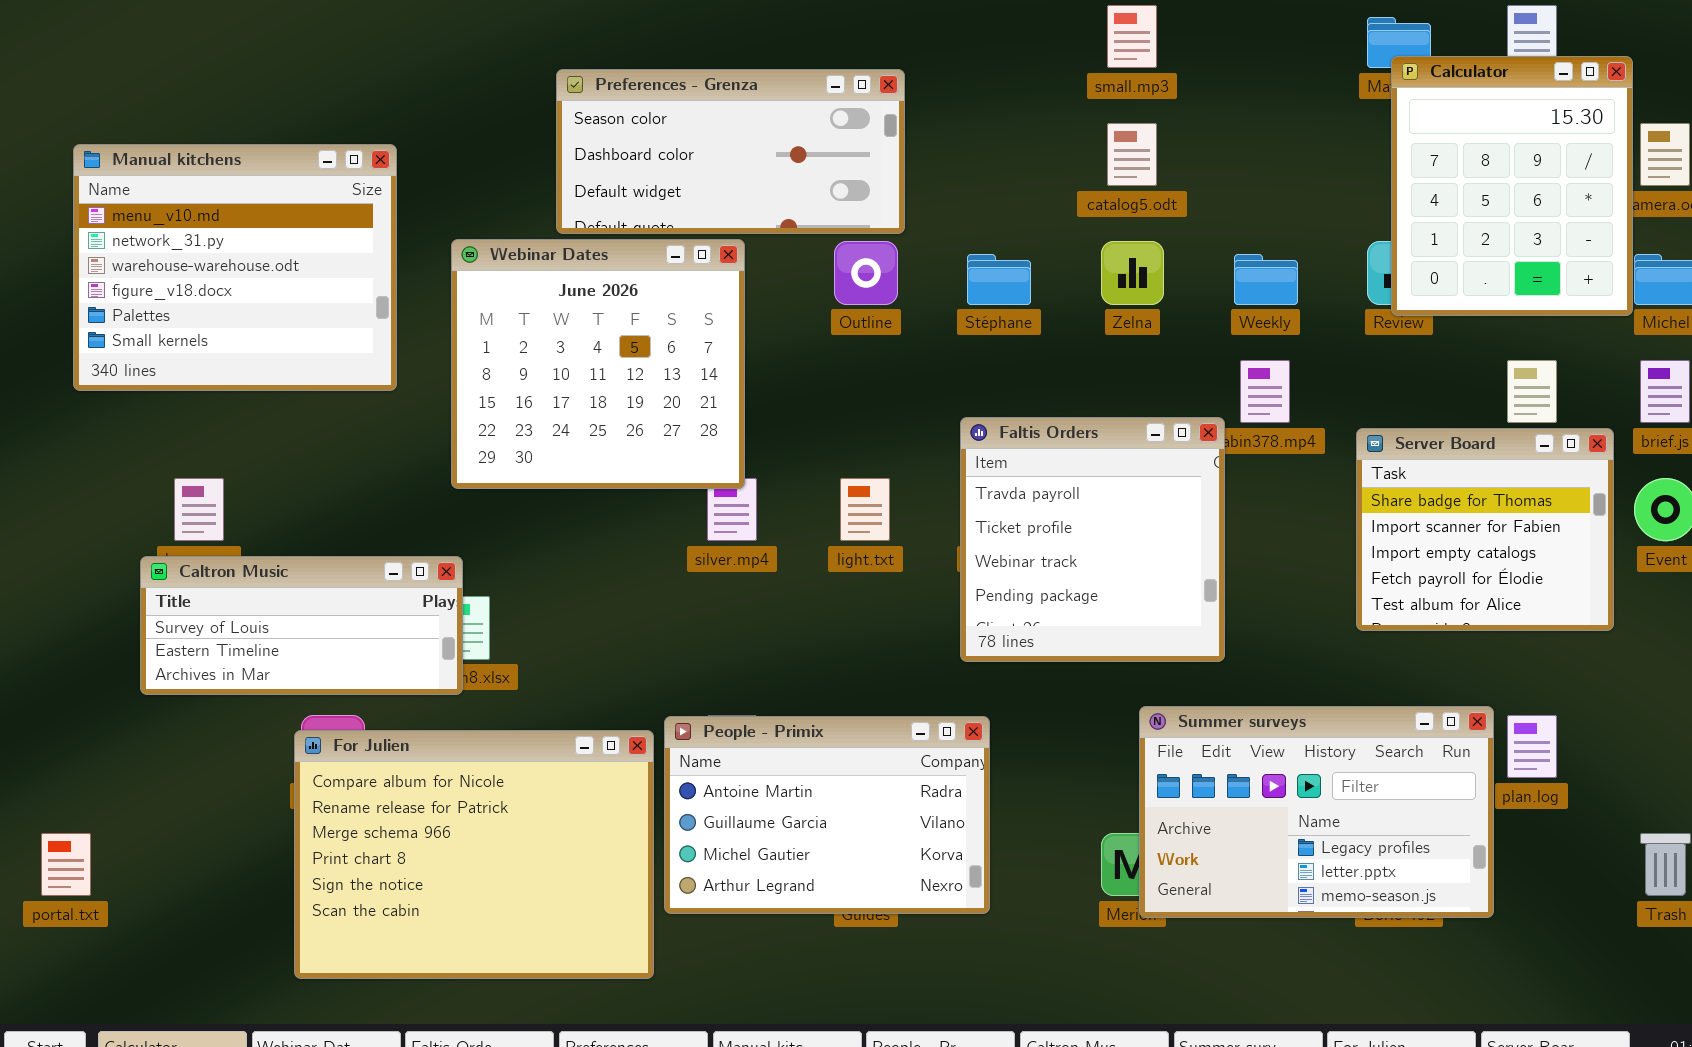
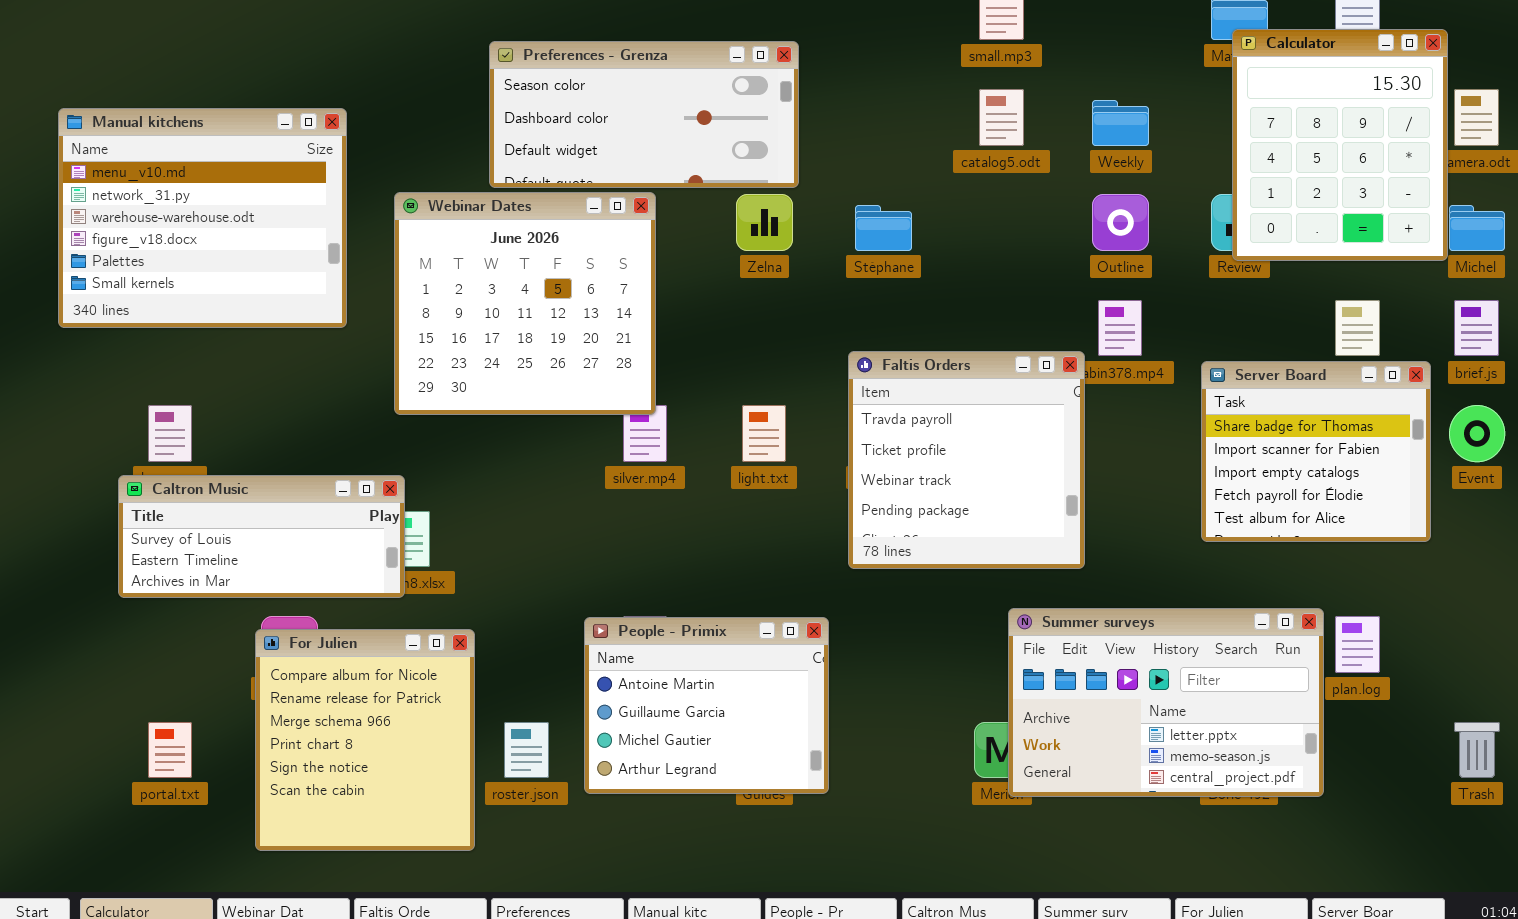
Outline: [834,241,898,305] -> [1092,194,1149,251], moved
Zelna: [1101,241,1164,305] -> [736,194,793,251], moved
Weekly: [1234,254,1298,305] -> [1092,100,1149,146], moved
Summer surveys: [1139,706,1494,918] -> [1008,608,1324,797], scrolled down 1 row
People - Primix: [664,716,990,914] -> [584,617,829,794], resized
For Julien: [294,730,654,979] -> [255,629,475,851], resized
portal.txt: [41,833,91,896] -> [148,722,192,778], moved

